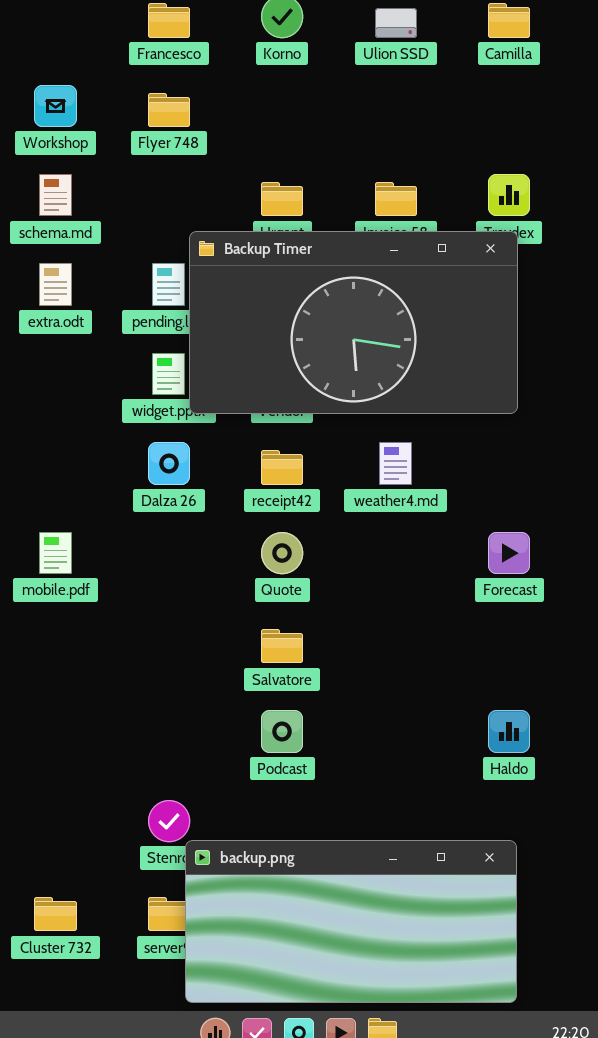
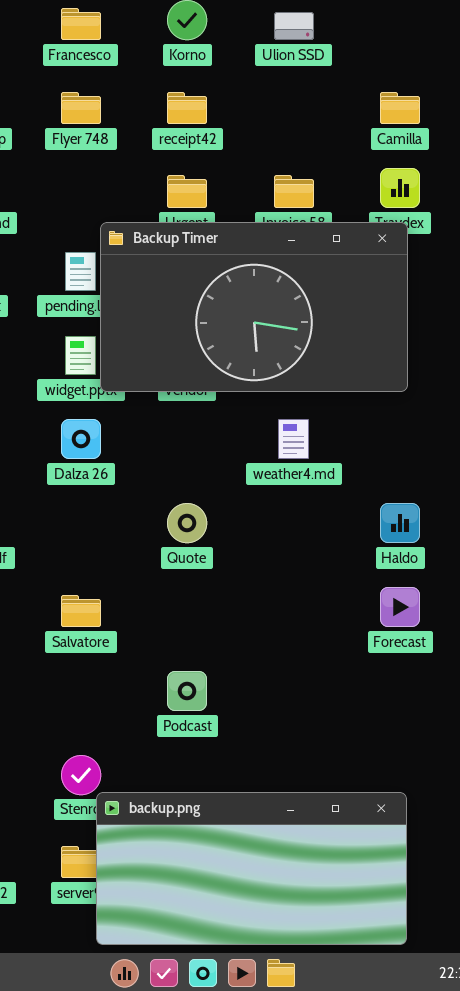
Camilla: [488,3,530,38] -> [380,92,420,124], moved
receipt42: [261,450,303,485] -> [167,92,207,124], moved
Forecast: [488,532,530,574] -> [380,587,420,627], moved
Salvatore: [261,629,303,663] -> [61,595,101,627], moved
Haldo: [488,710,530,753] -> [380,503,420,543], moved

